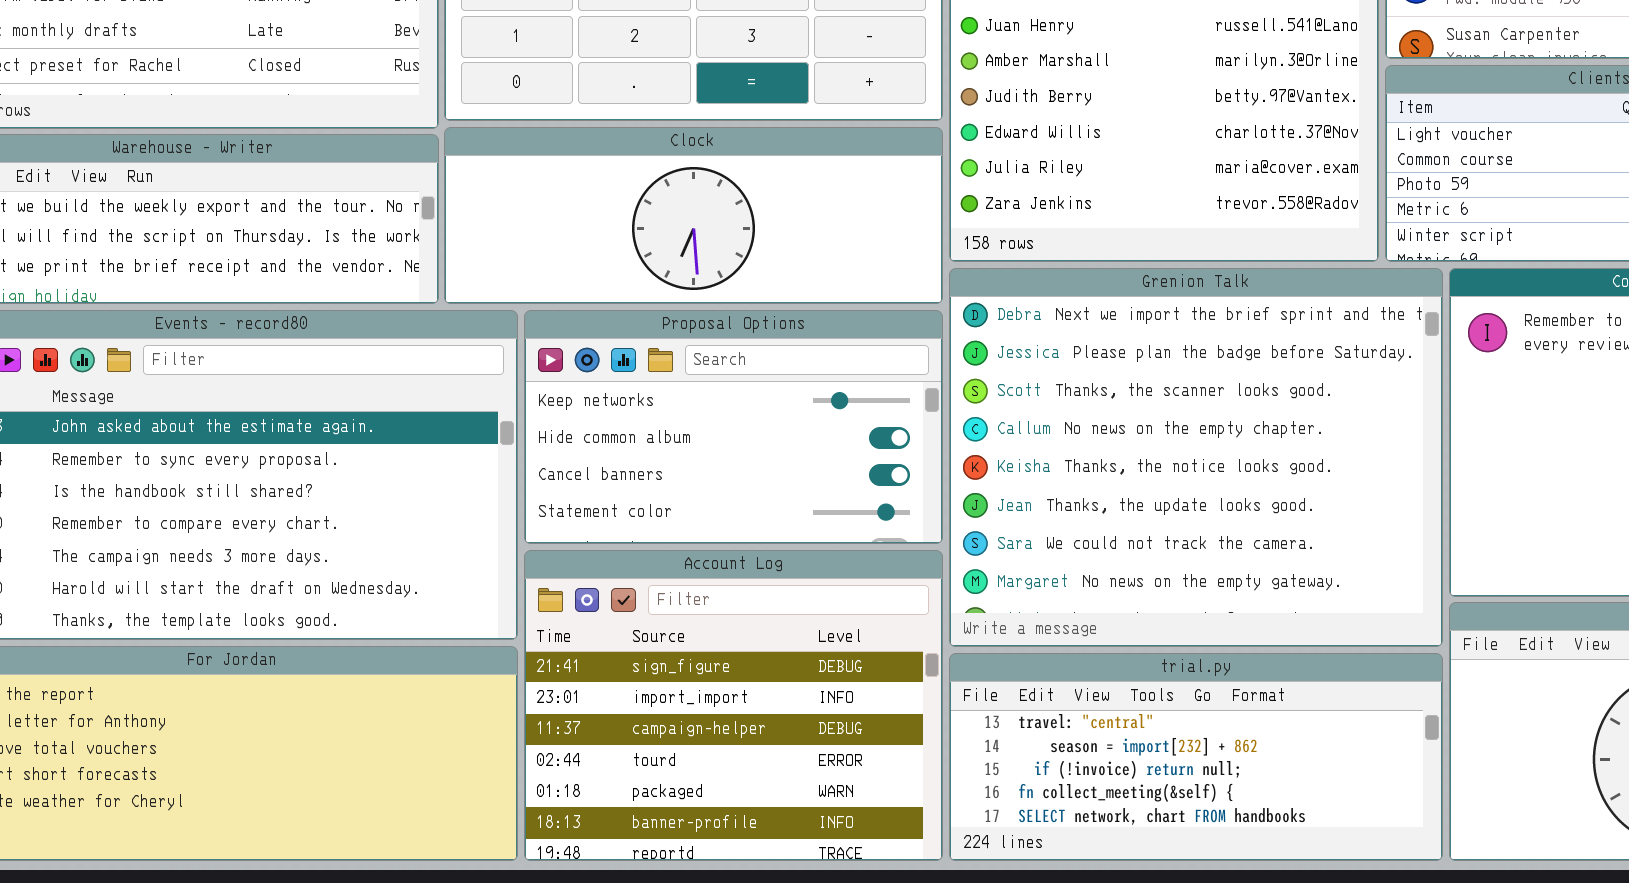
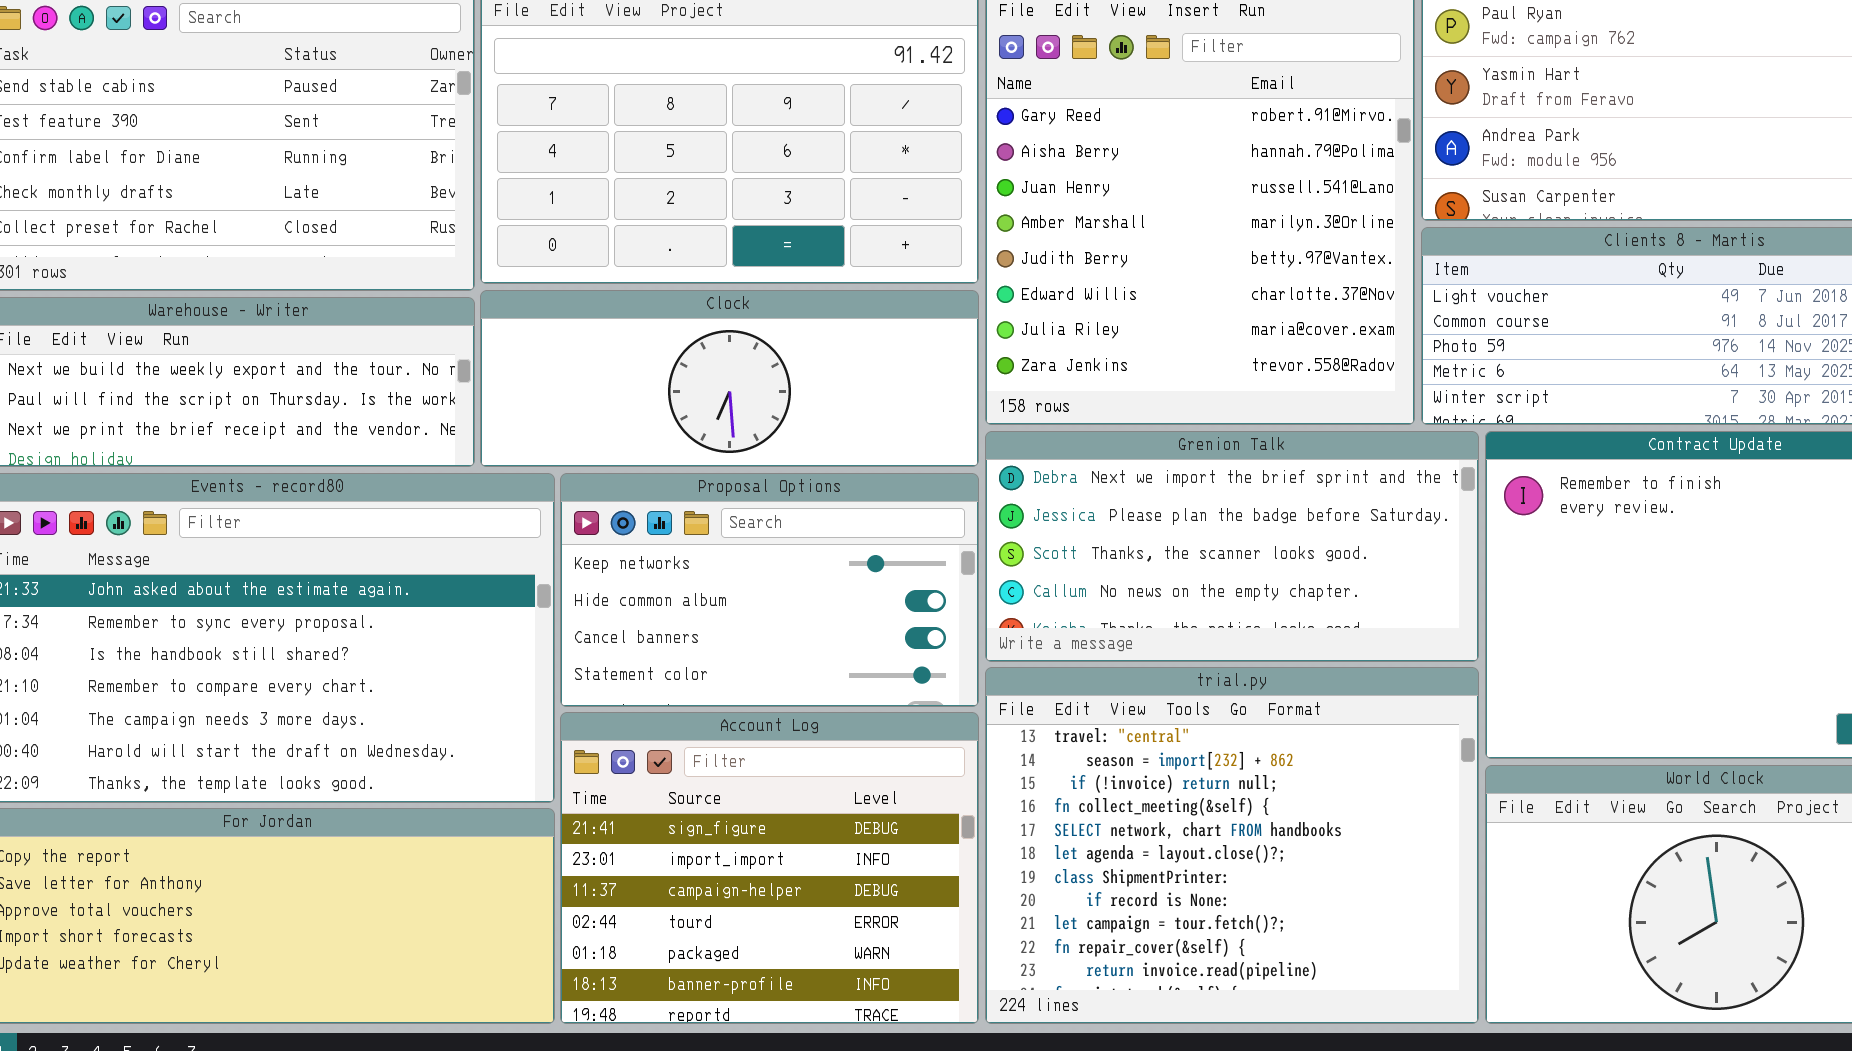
Grenion Talk: [949,268,1443,647] -> [985,431,1479,662], resized
trial.py: [949,653,1443,861] -> [985,667,1479,1024], resized

